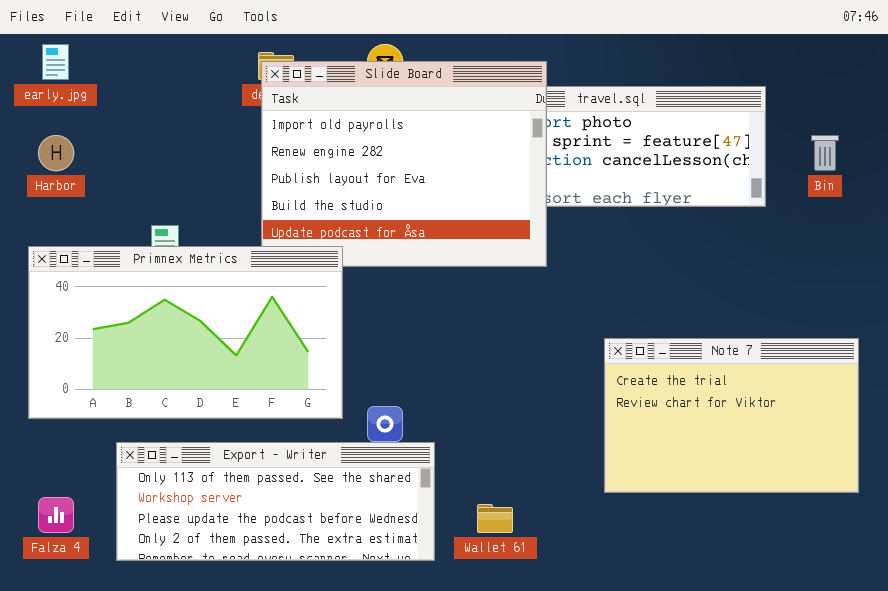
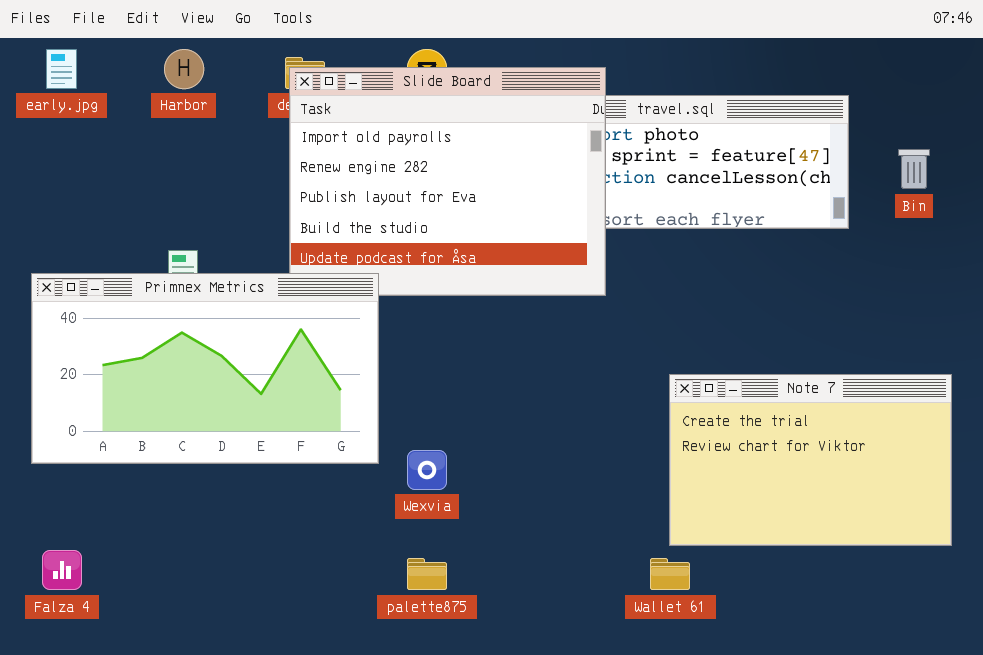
Harbor: [38,135,74,171] -> [164,49,204,89], moved
Export - Writer: [116,442,435,561] -> none, closed
Wallet 61: [477,504,513,533] -> [650,558,690,590], moved

